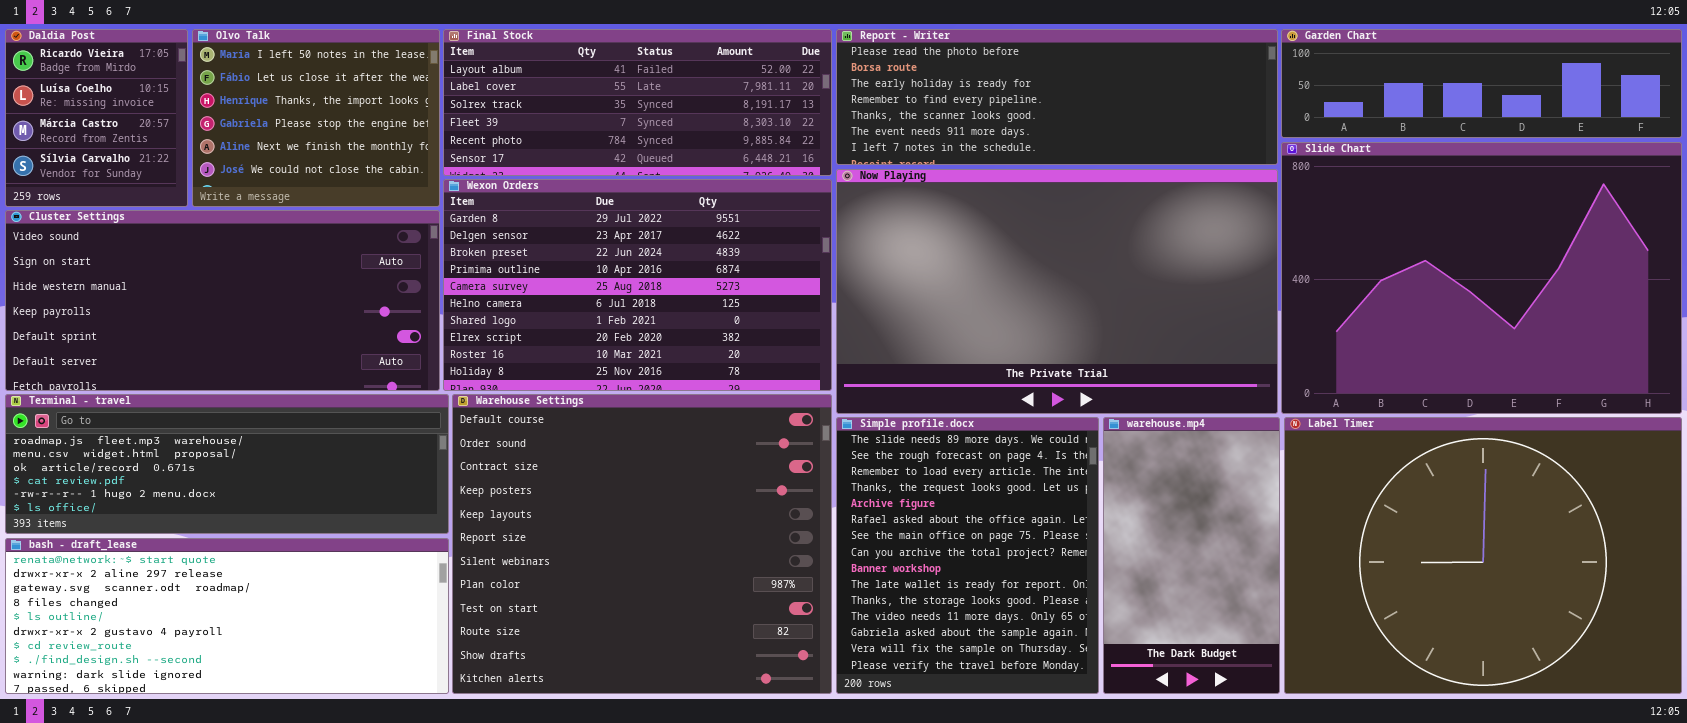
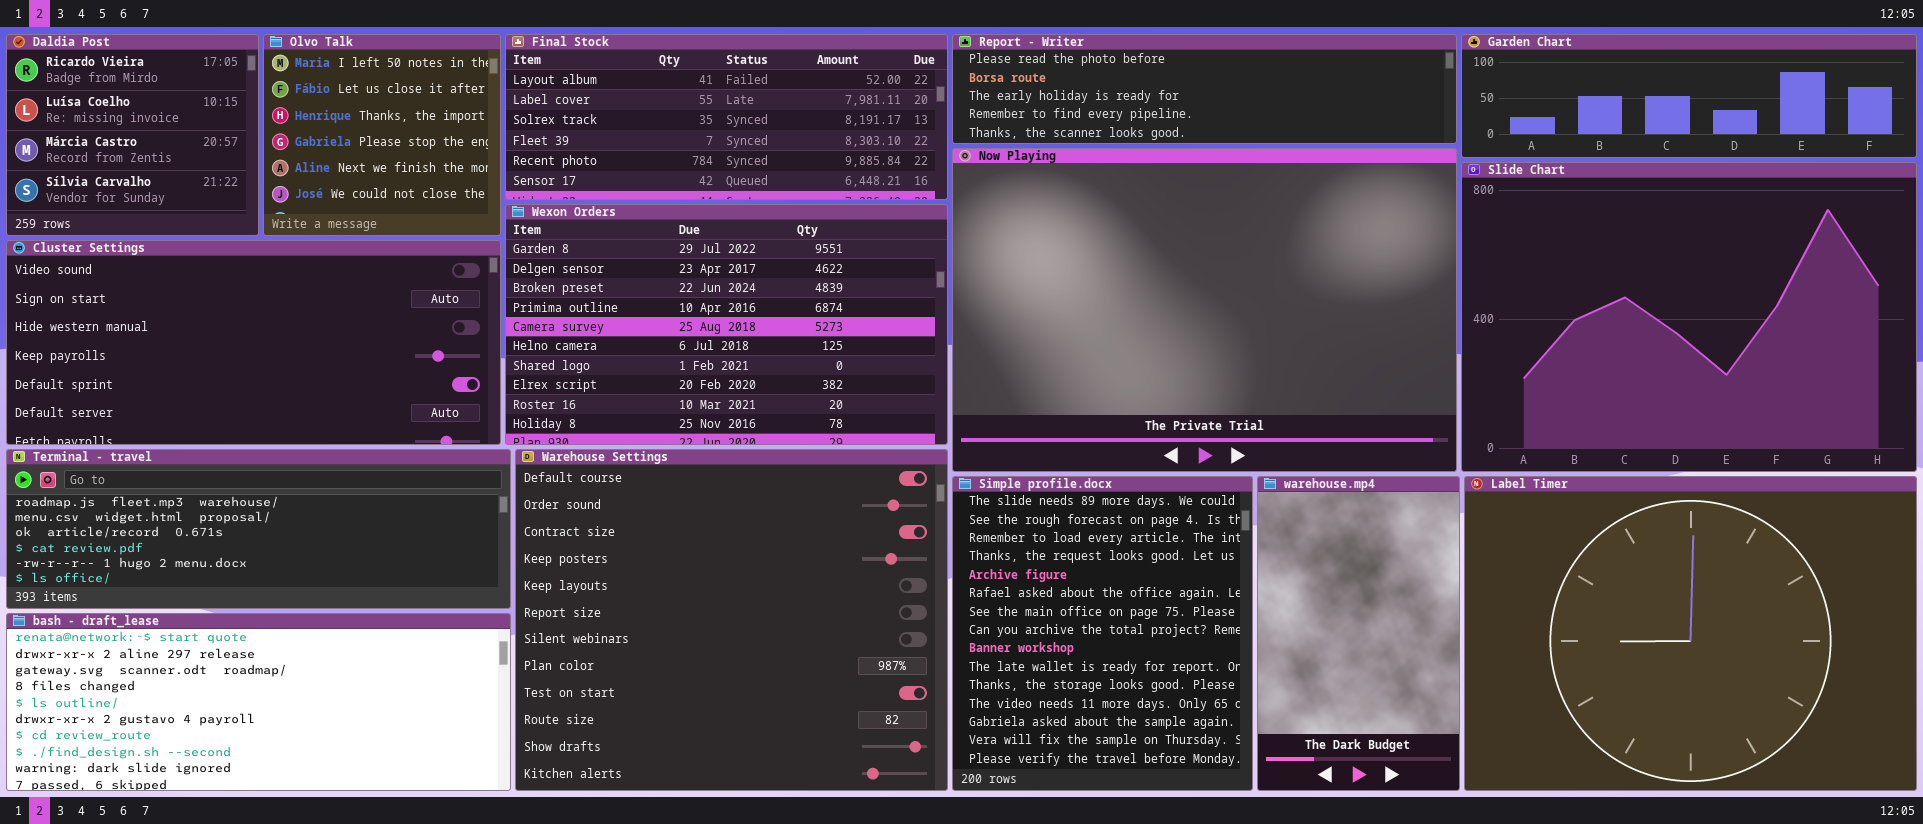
Daldia Post: [5,29,188,207] -> [6,34,259,236], resized
Olvo Talk: [192,29,440,207] -> [263,34,501,236], resized
Report - Writer: [836,29,1278,165] -> [952,34,1457,144], resized
Now Playing: [836,169,1278,414] -> [952,148,1457,472], resized

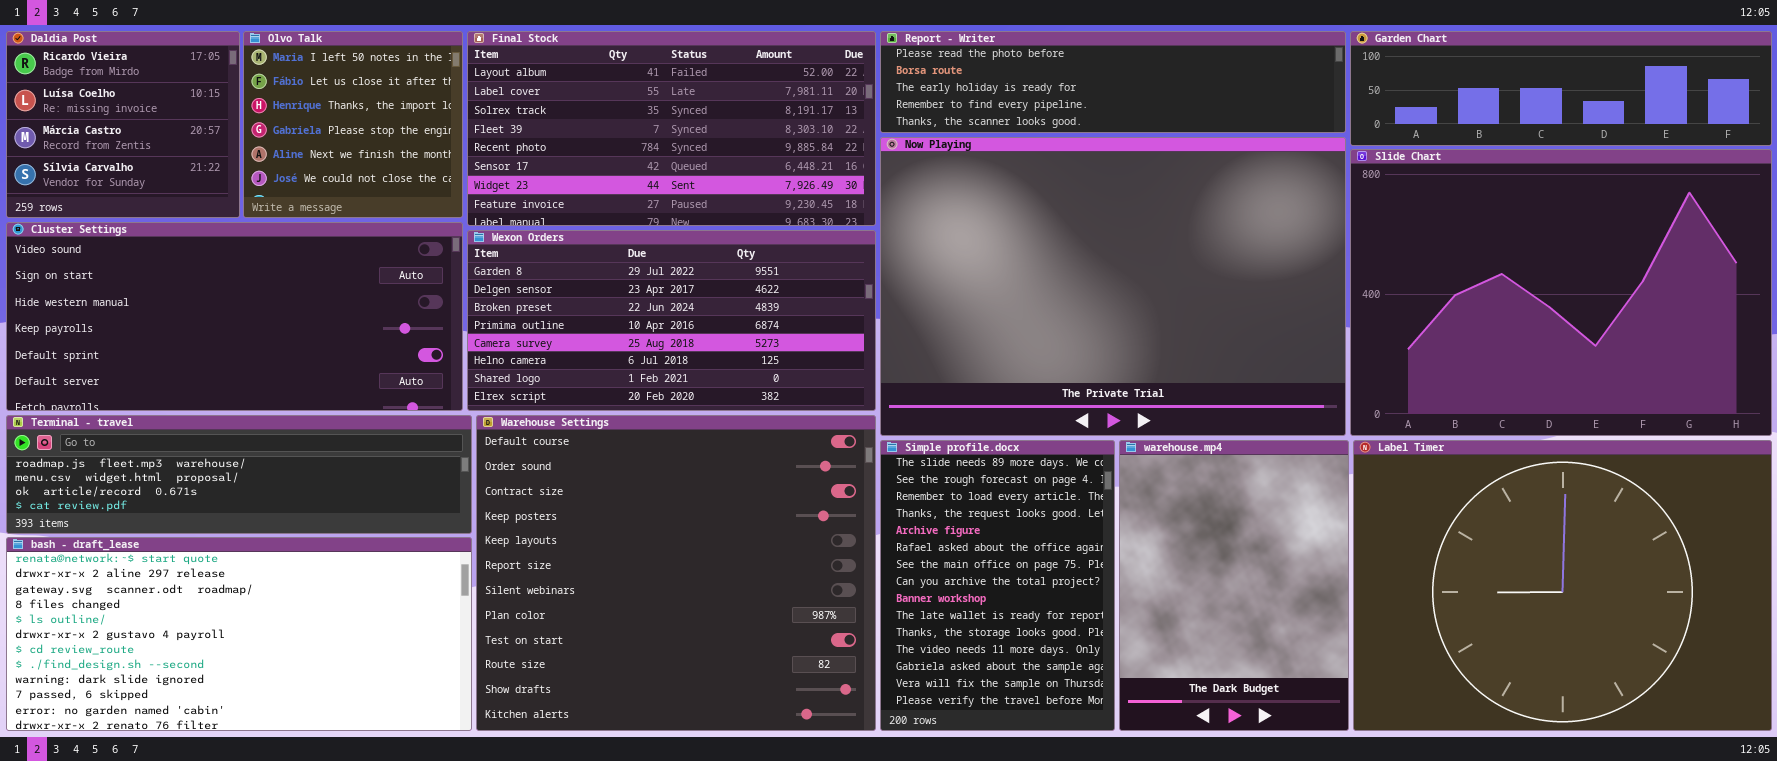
Final Stock: [505,34,948,200] -> [467,31,876,226], resized
Wexon Orders: [505,204,948,445] -> [467,230,876,411], resized
Terminal - travel: [6,449,511,609] -> [6,415,472,534], resized
Simple profile.docx: [952,476,1253,791] -> [880,440,1115,731], resized
warehouse.mp4: [1257,476,1460,791] -> [1119,440,1349,731], resized
bash - draft_lease: [6,613,511,791] -> [6,537,472,731], resized

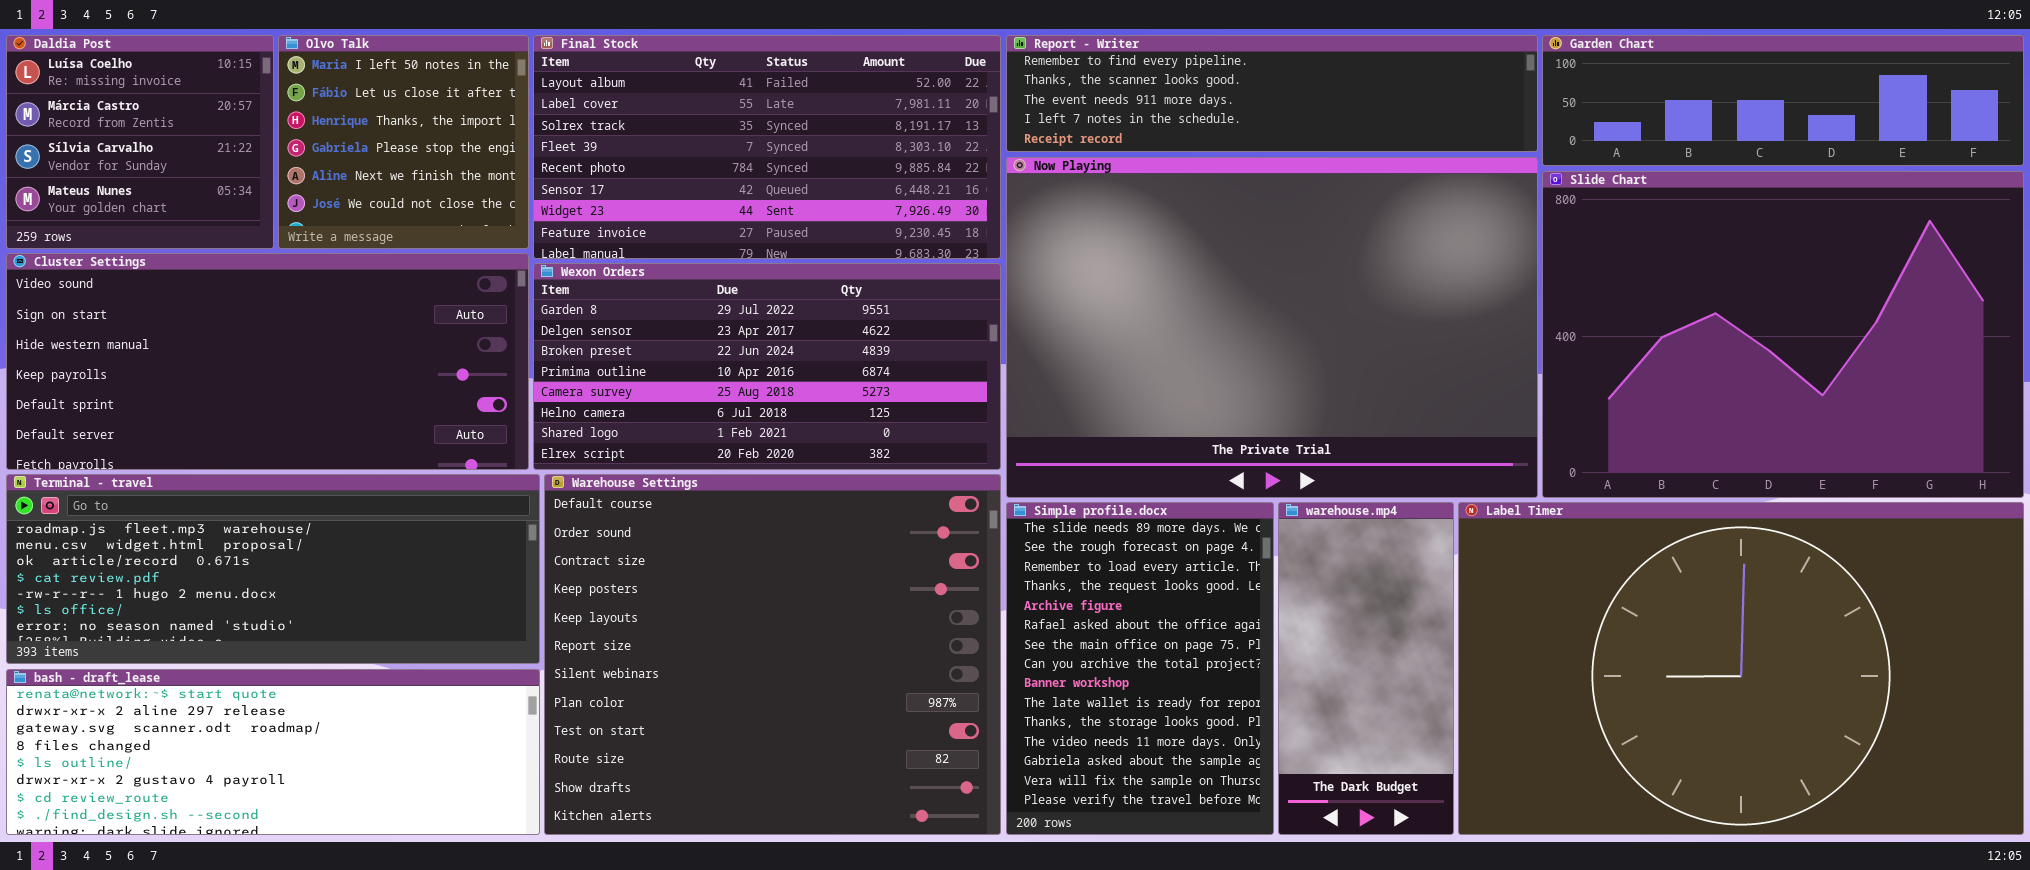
Daldia Post: [6,31,240,218] -> [6,35,274,249], scrolled down 1 row
Report - Writer: [880,31,1346,133] -> [1006,35,1538,152], scrolled down 3 rows
Terminal - travel: [6,415,472,534] -> [6,474,540,664], resized
warehouse.mp4: [1119,440,1349,731] -> [1278,502,1454,835], resized
Label Timer: [1353,440,1772,731] -> [1458,502,2024,835], resized
bash - draft_lease: [6,537,472,731] -> [6,669,540,835], resized

